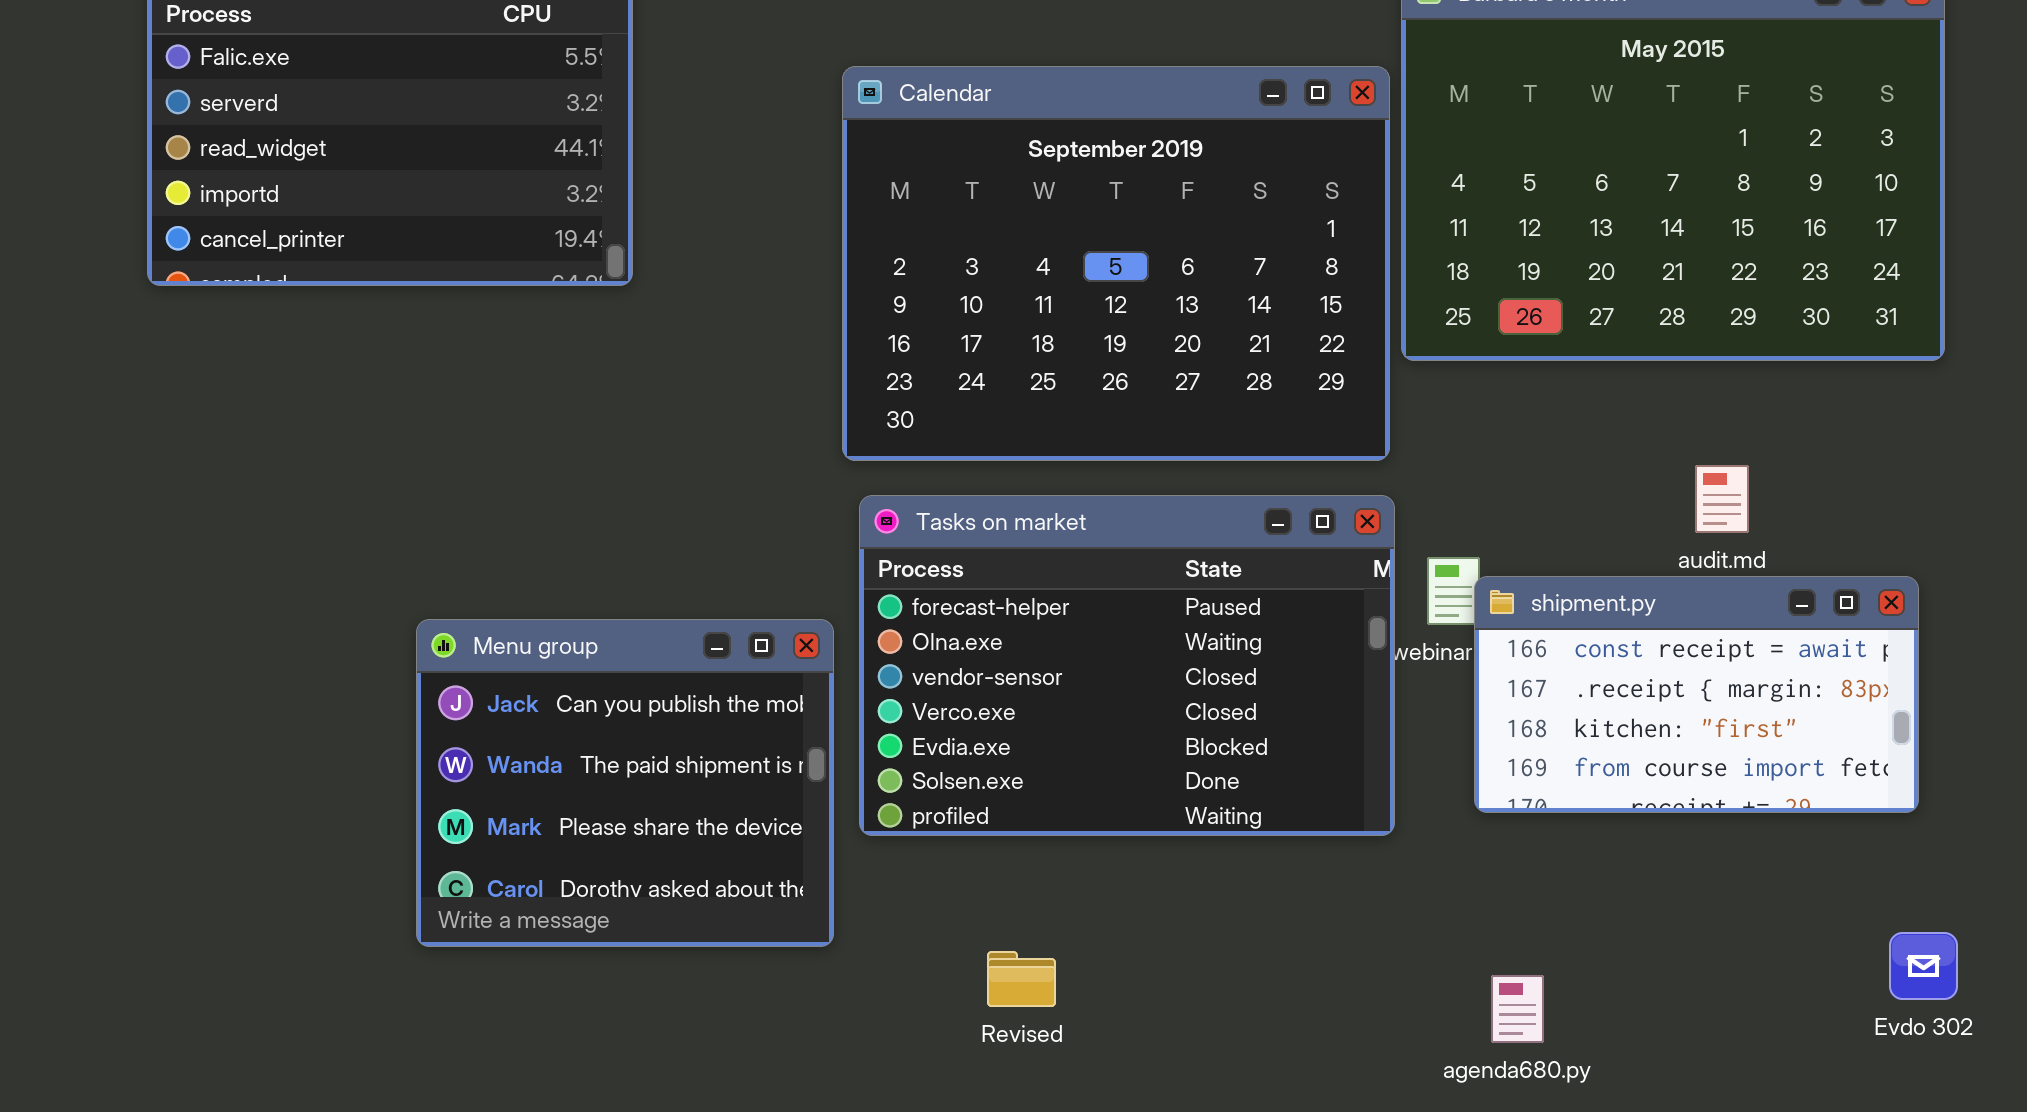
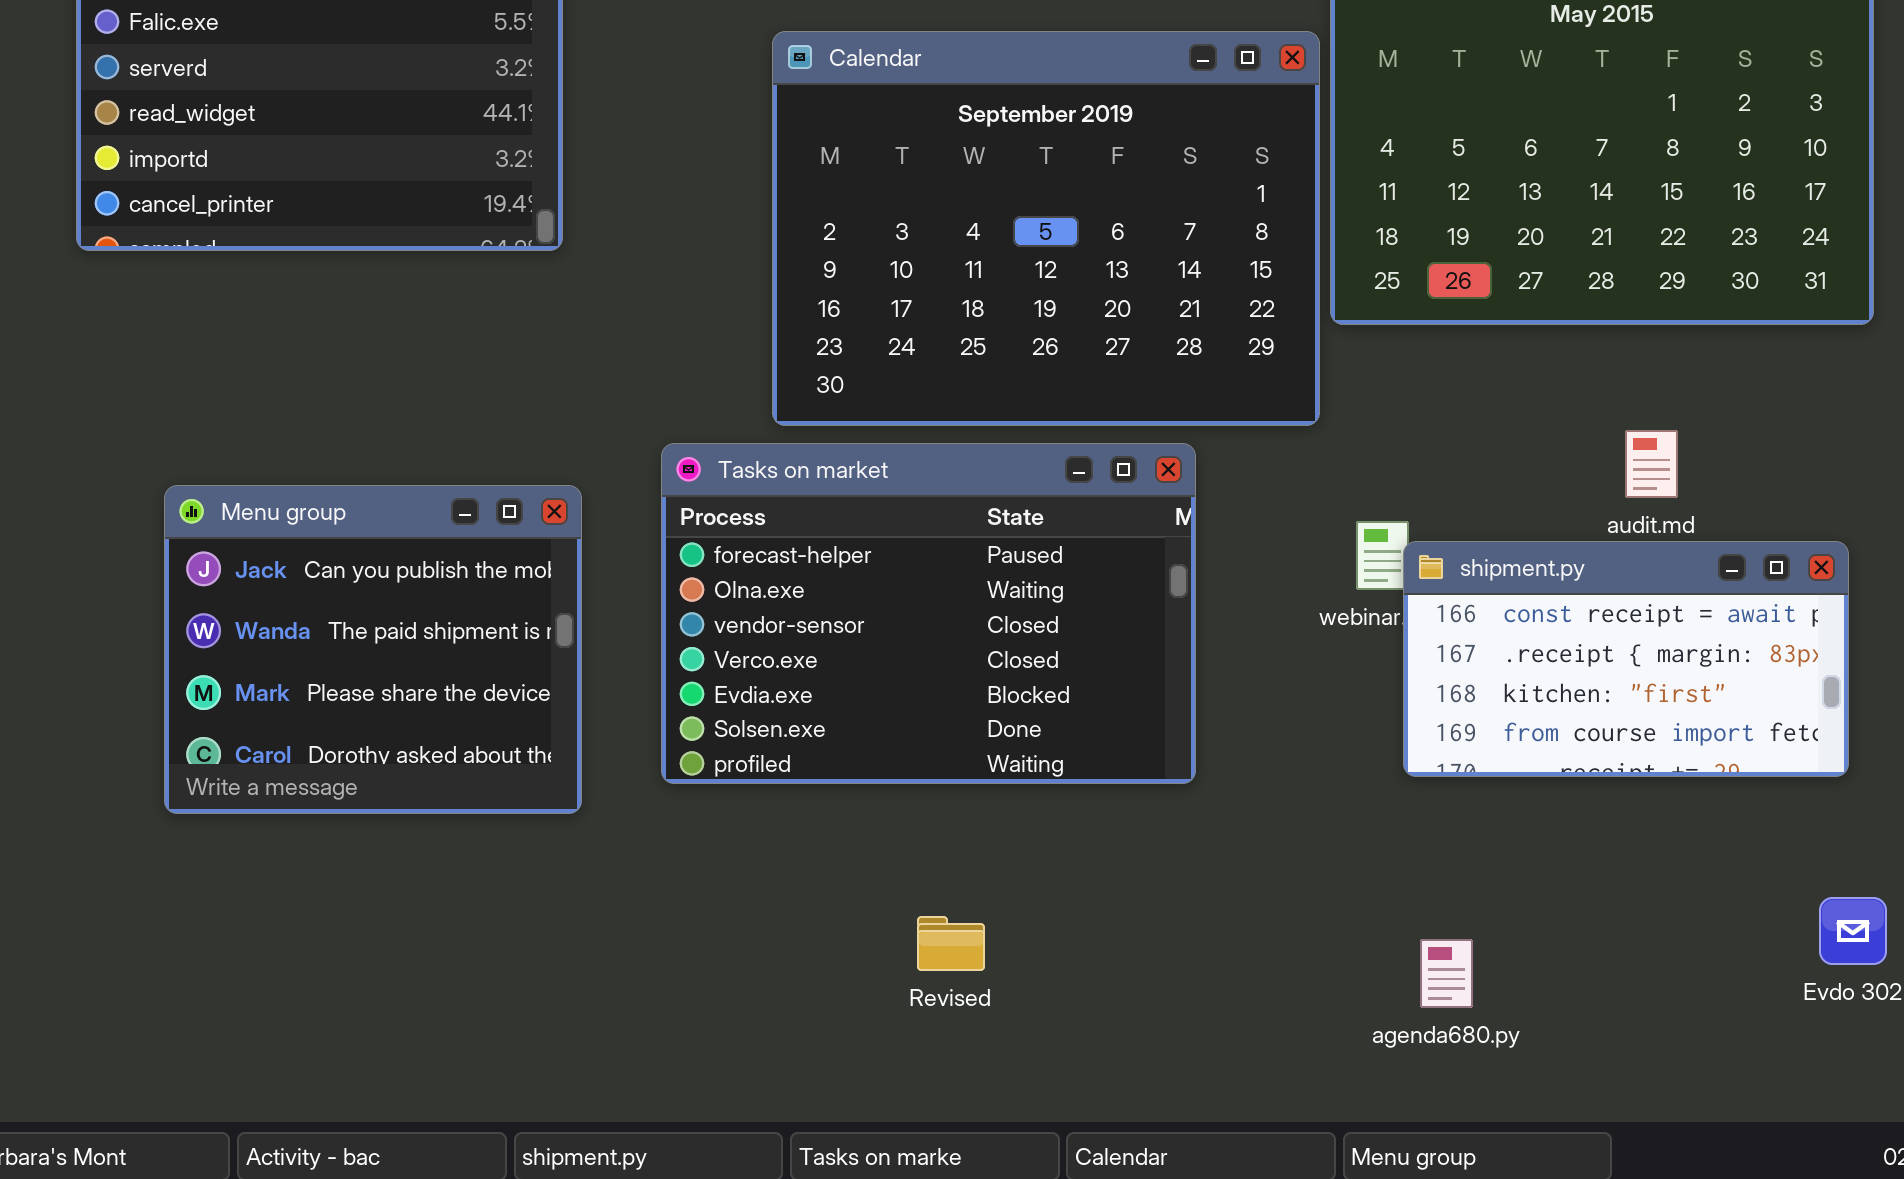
Tasks on market: [859,495,1395,836] -> [661,443,1196,784], moved
Menu group: [416,619,834,947] -> [164,485,582,814], moved

